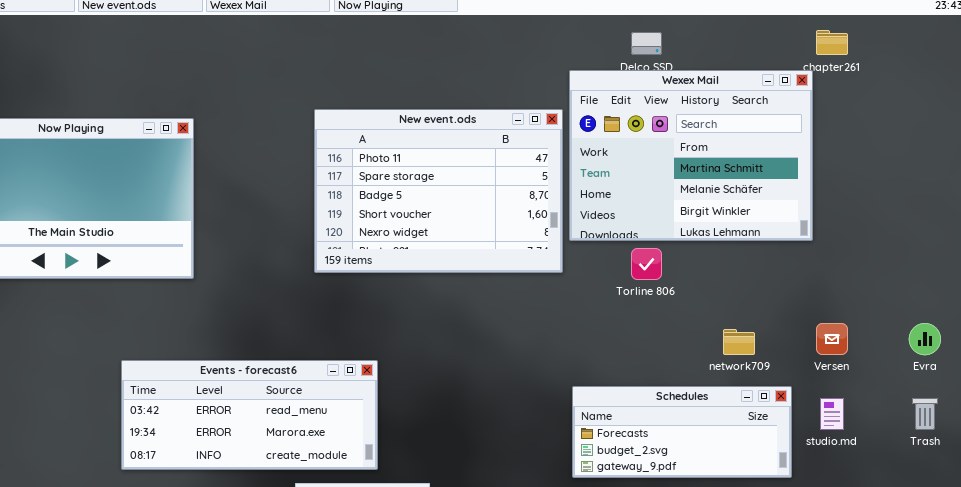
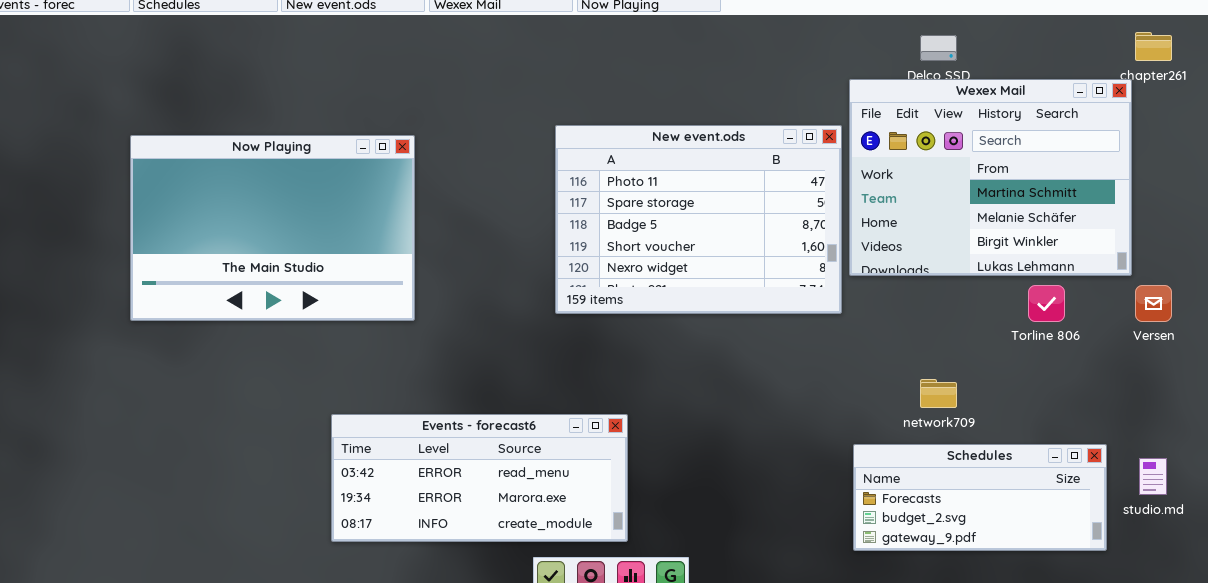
Torline 806: [631,248,662,280] -> [1028,285,1065,322], moved
Versen: [816,323,848,355] -> [1135,285,1172,322], moved
network709: [723,329,755,355] -> [920,379,957,408], moved

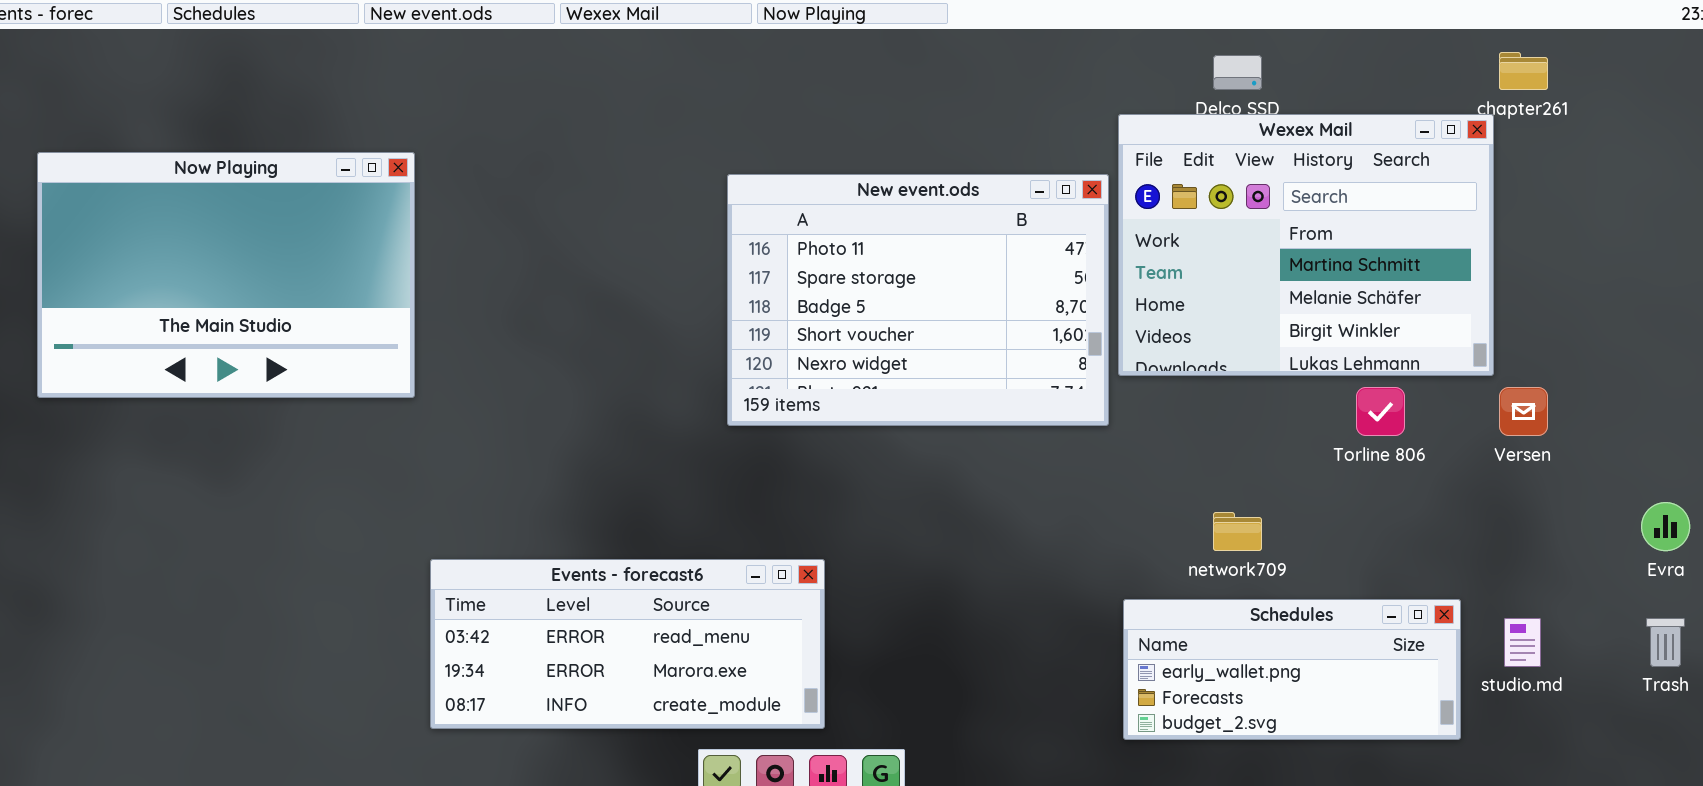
Now Playing: [130,135,415,321] -> [37,152,415,398], moved
Schedules: [853,444,1107,551] -> [1123,599,1461,740], scrolled up 1 row

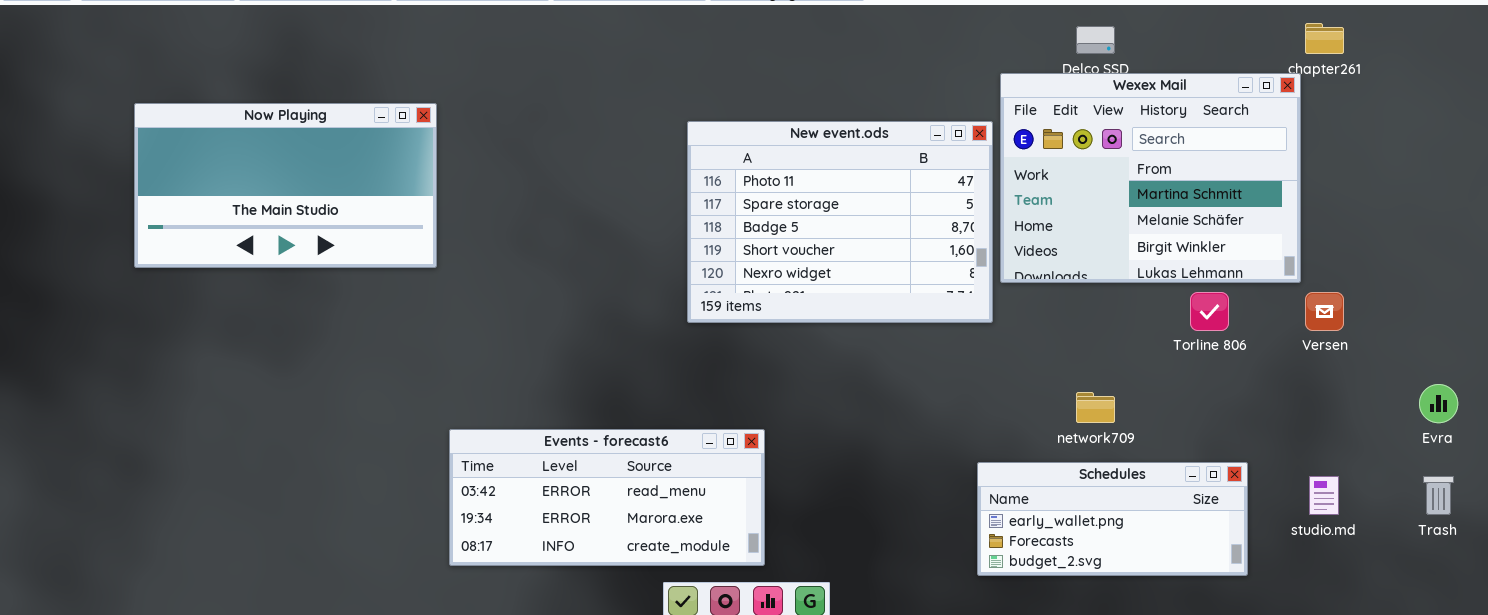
Now Playing: [37,152,415,398] -> [134,103,437,268], resized
Schedules: [1123,599,1461,740] -> [977,462,1248,576], moved

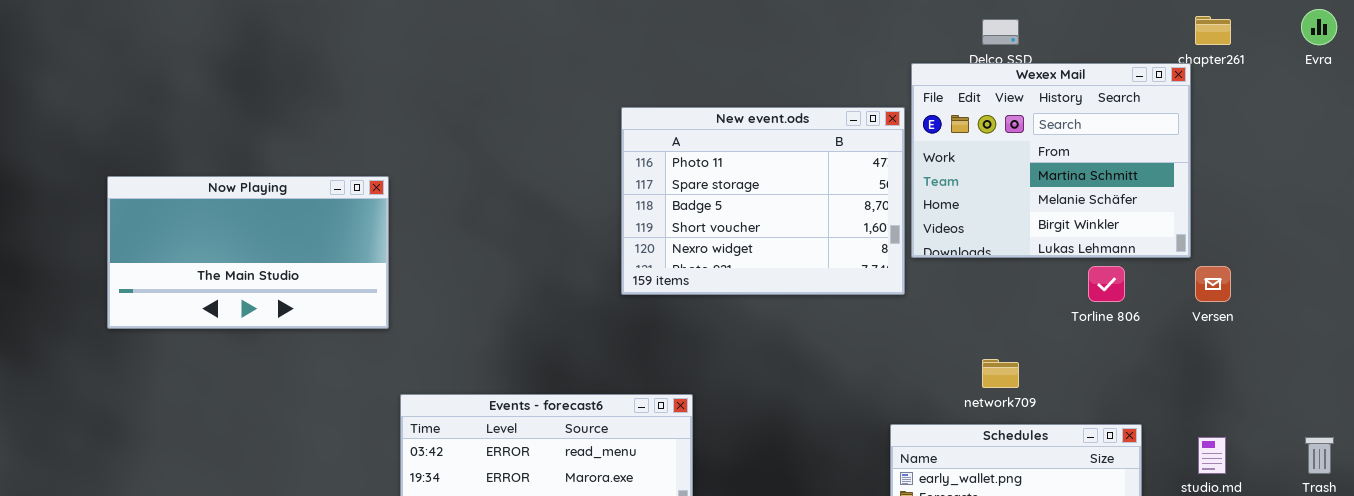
Now Playing: [134,103,437,268] -> [107,176,389,329], moved
Evra: [1419,384,1458,423] -> [1301,9,1337,45], moved

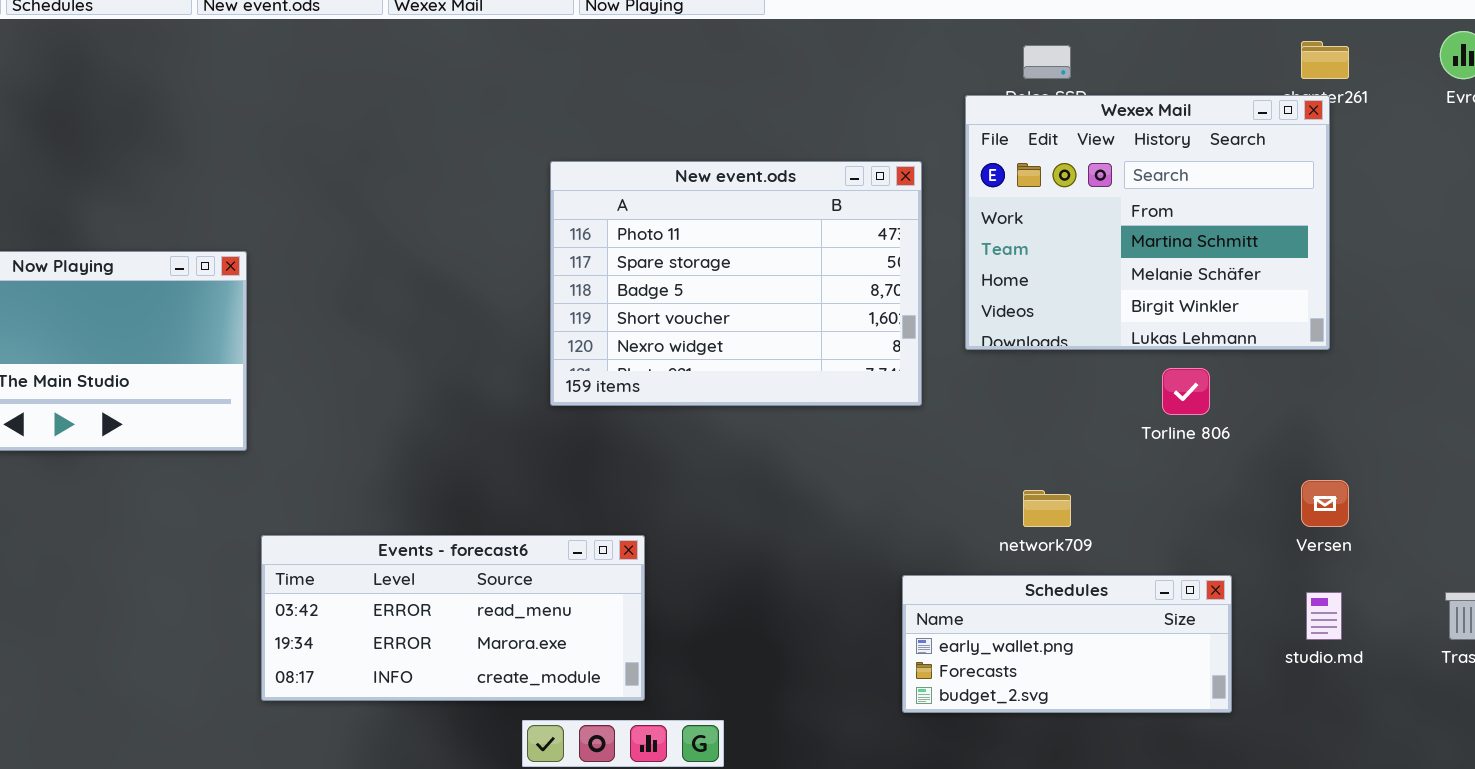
Wexex Mail: [911,63,1191,258] -> [965,95,1330,350], moved
Versen: [1195,266,1231,302] -> [1301,480,1349,527], moved

